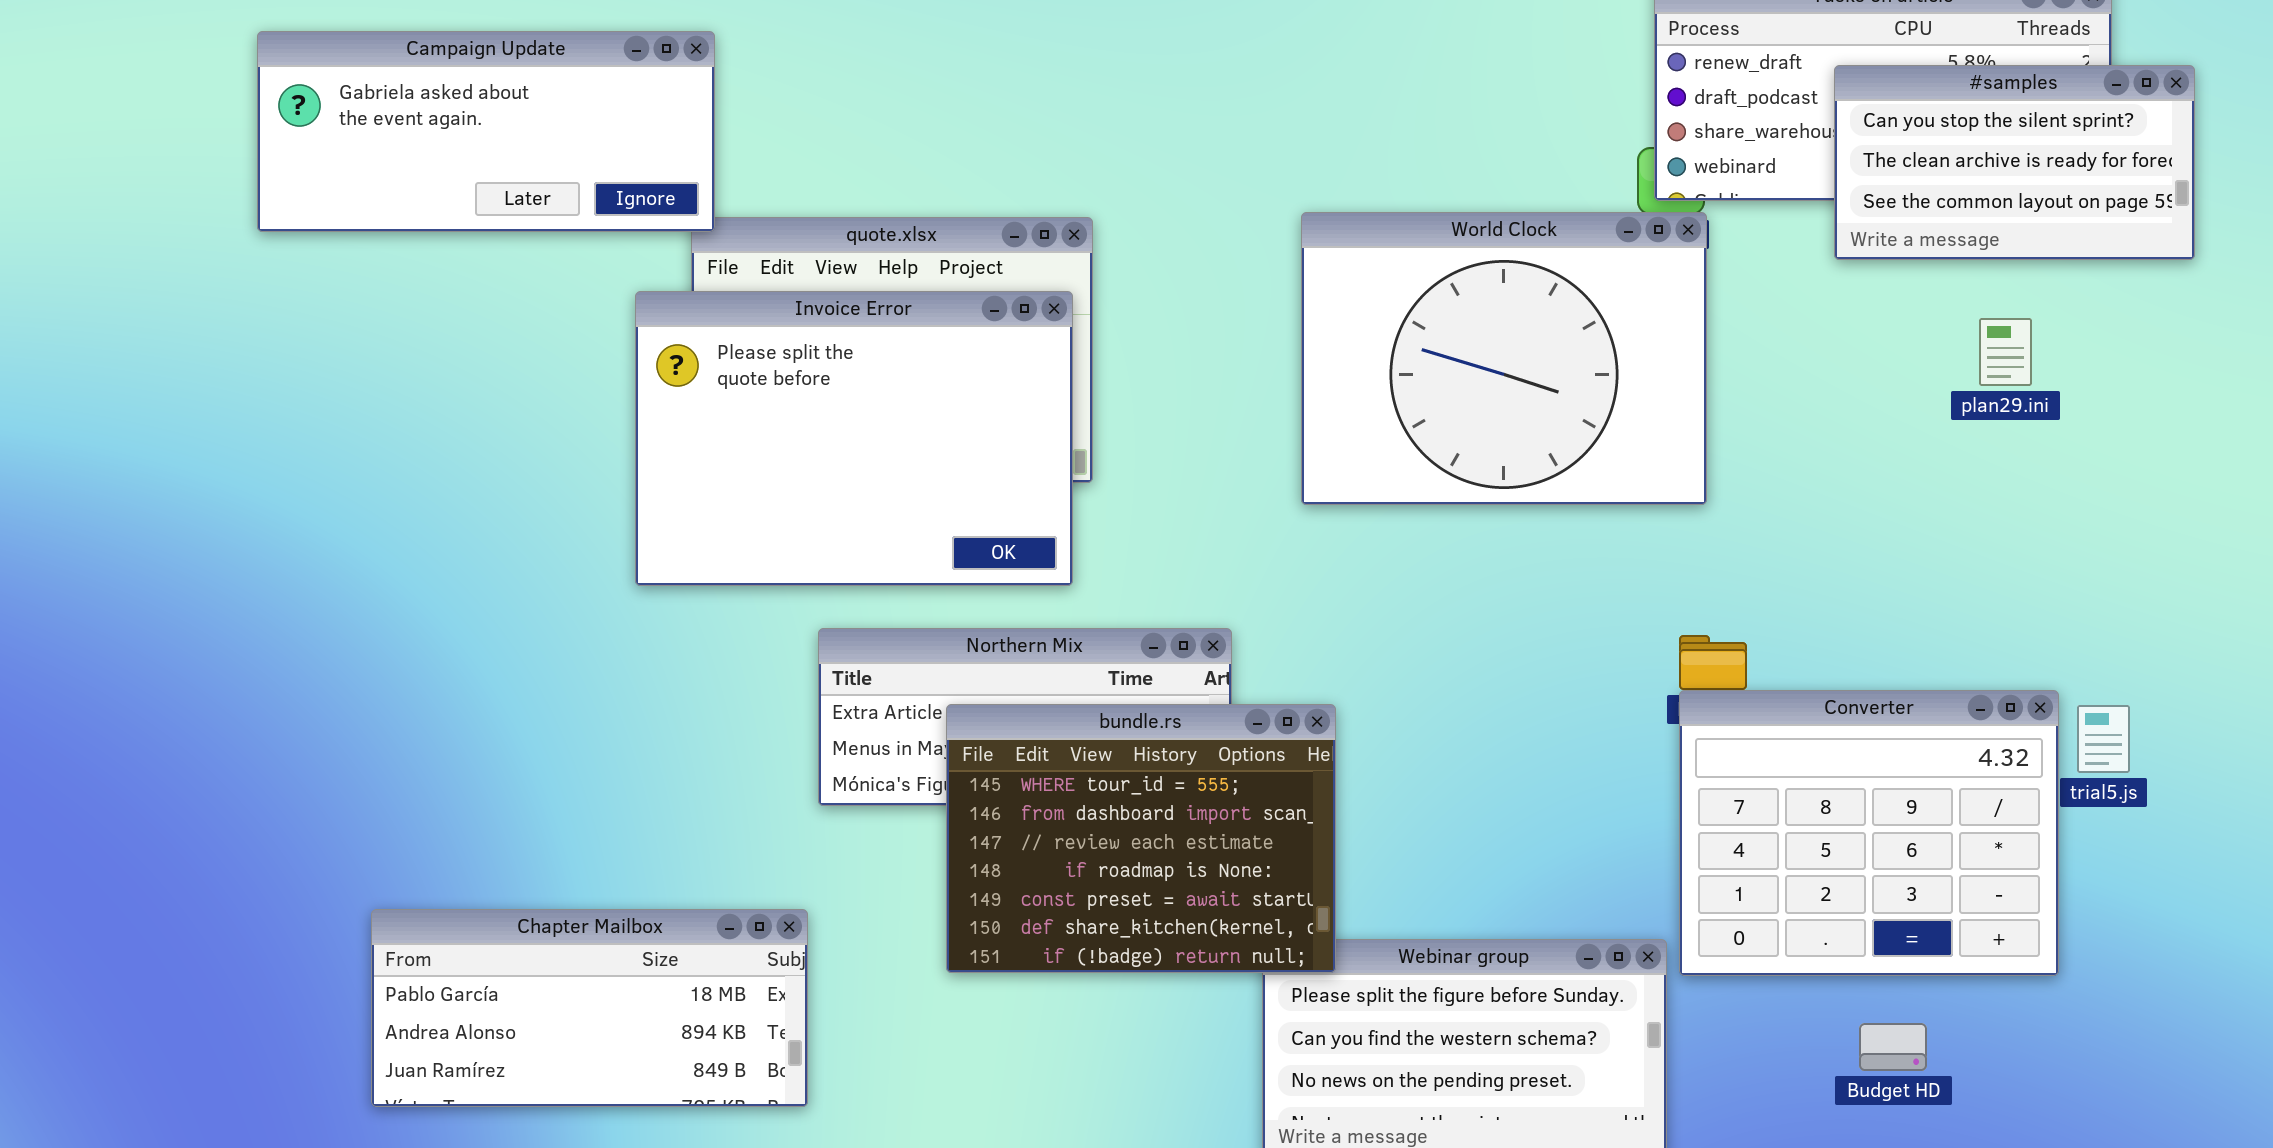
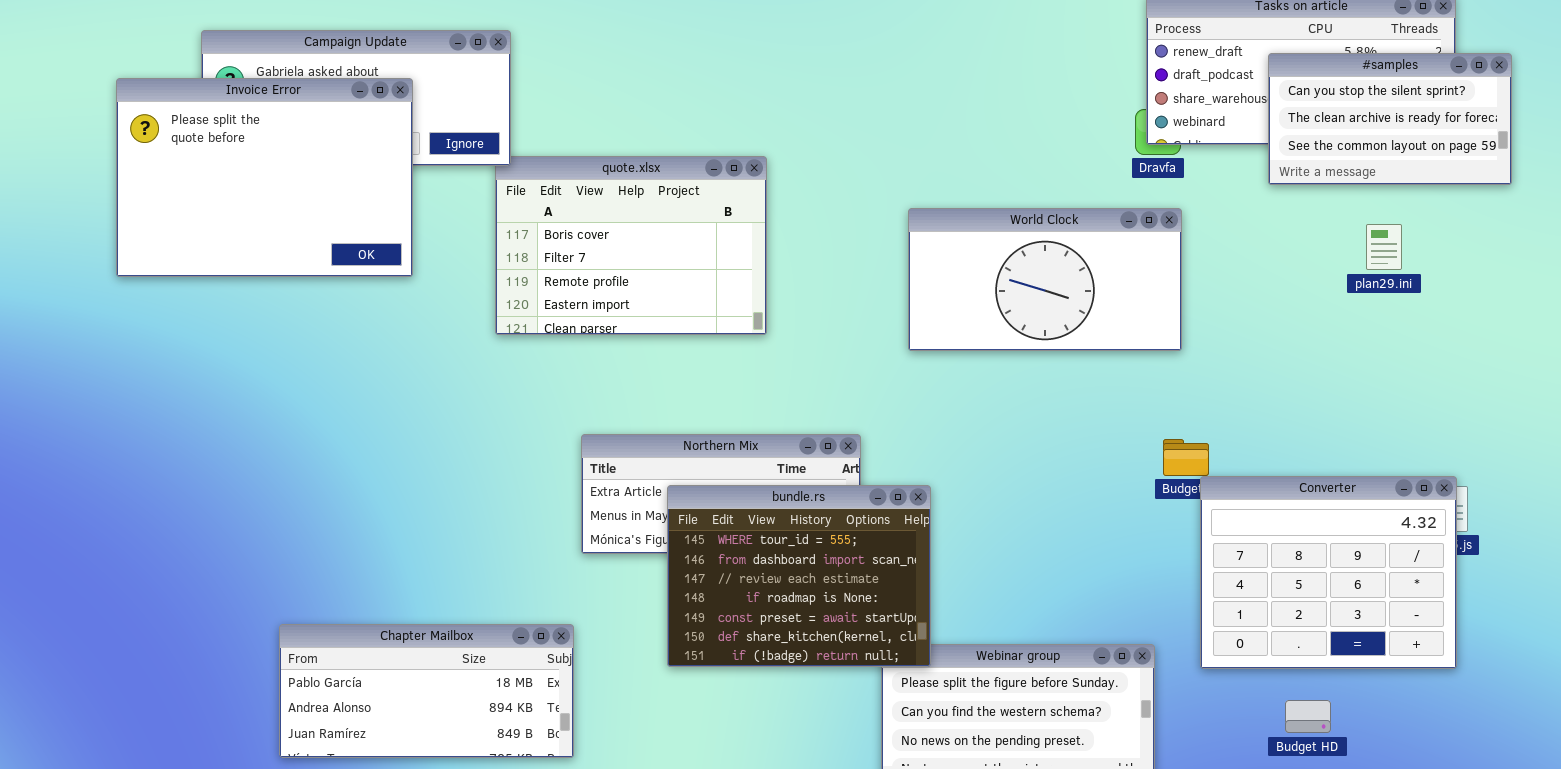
World Clock: [1301,212,1707,505] -> [908,208,1182,351], resized
Invoice Error: [635,291,1073,586] -> [116,78,413,277], moved
Converter: [1679,690,2059,976] -> [1200,476,1457,669], moved

